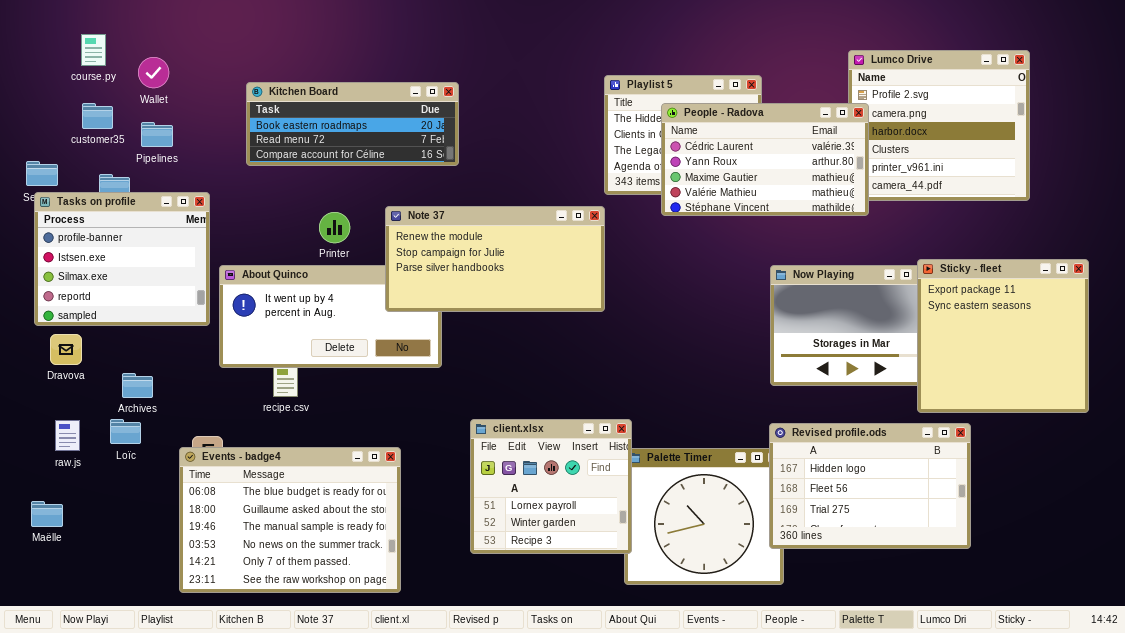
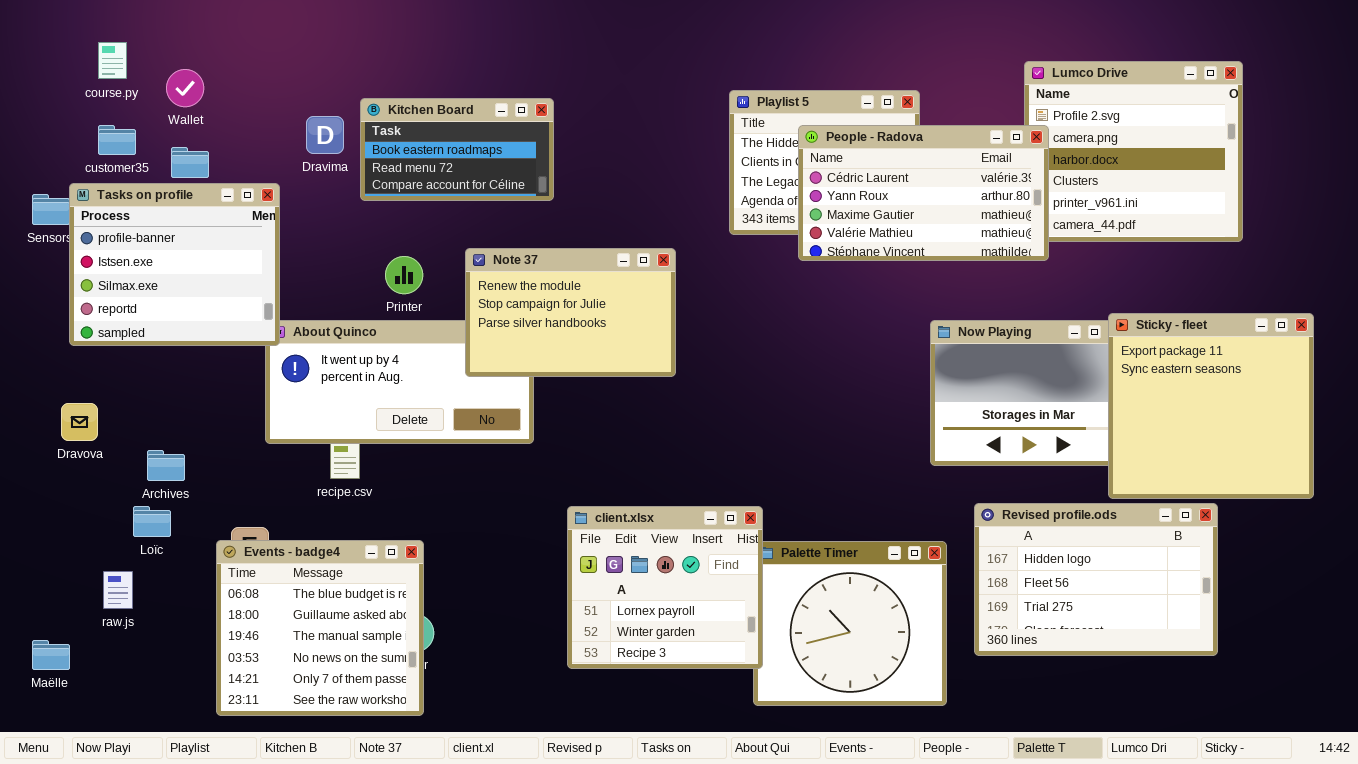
Kitchen Board: [246,82,459,166] -> [360,98,554,201], resized
Tasks on profile: [34,192,210,326] -> [69,183,280,346], moved
Note 37: [385,206,605,312] -> [465,248,676,377], resized
raw.js: [55,420,80,451] -> [103,571,133,609], moved
Revised profile.ods: [769,423,971,549] -> [974,503,1218,656], moved
Events - badge4: [179,447,401,593] -> [216,540,424,716], resized
Maëlle: [31,501,63,527] -> [32,640,70,670], moved

